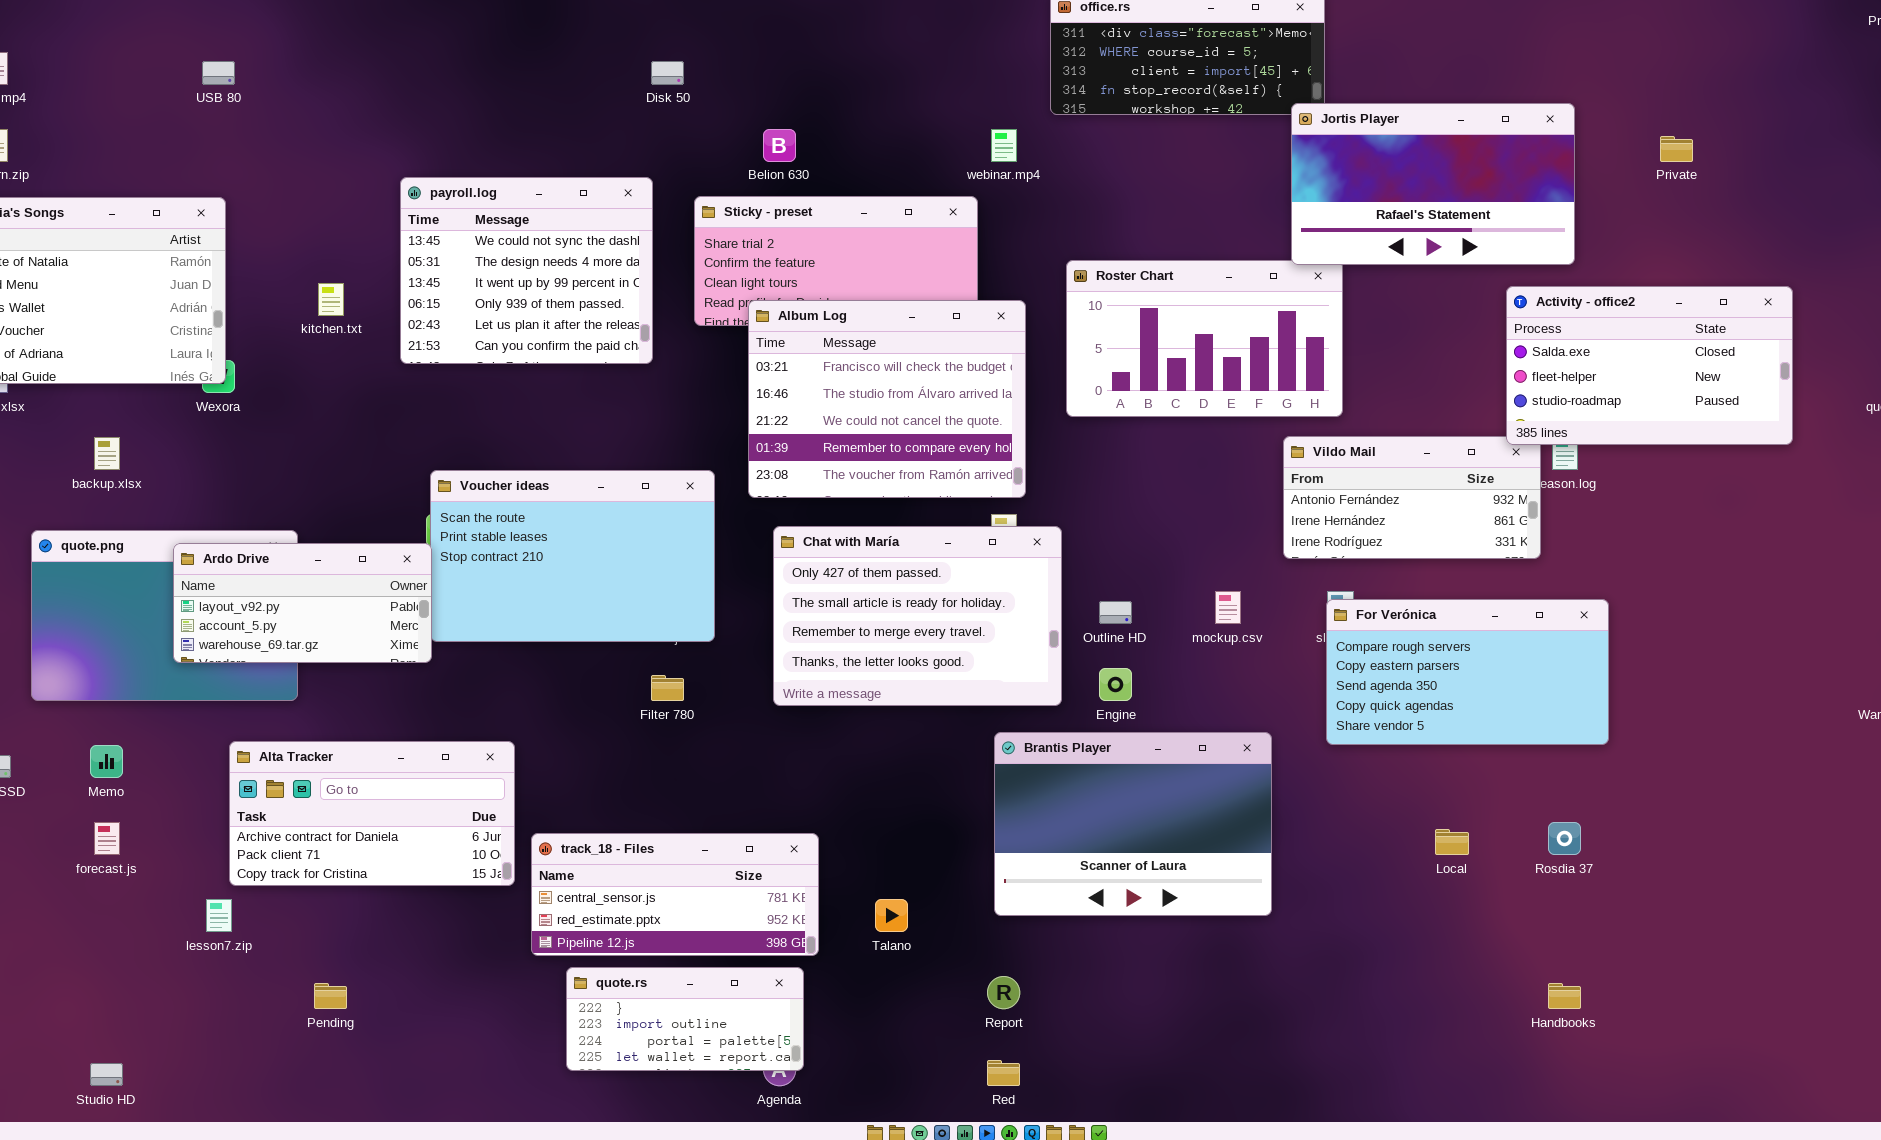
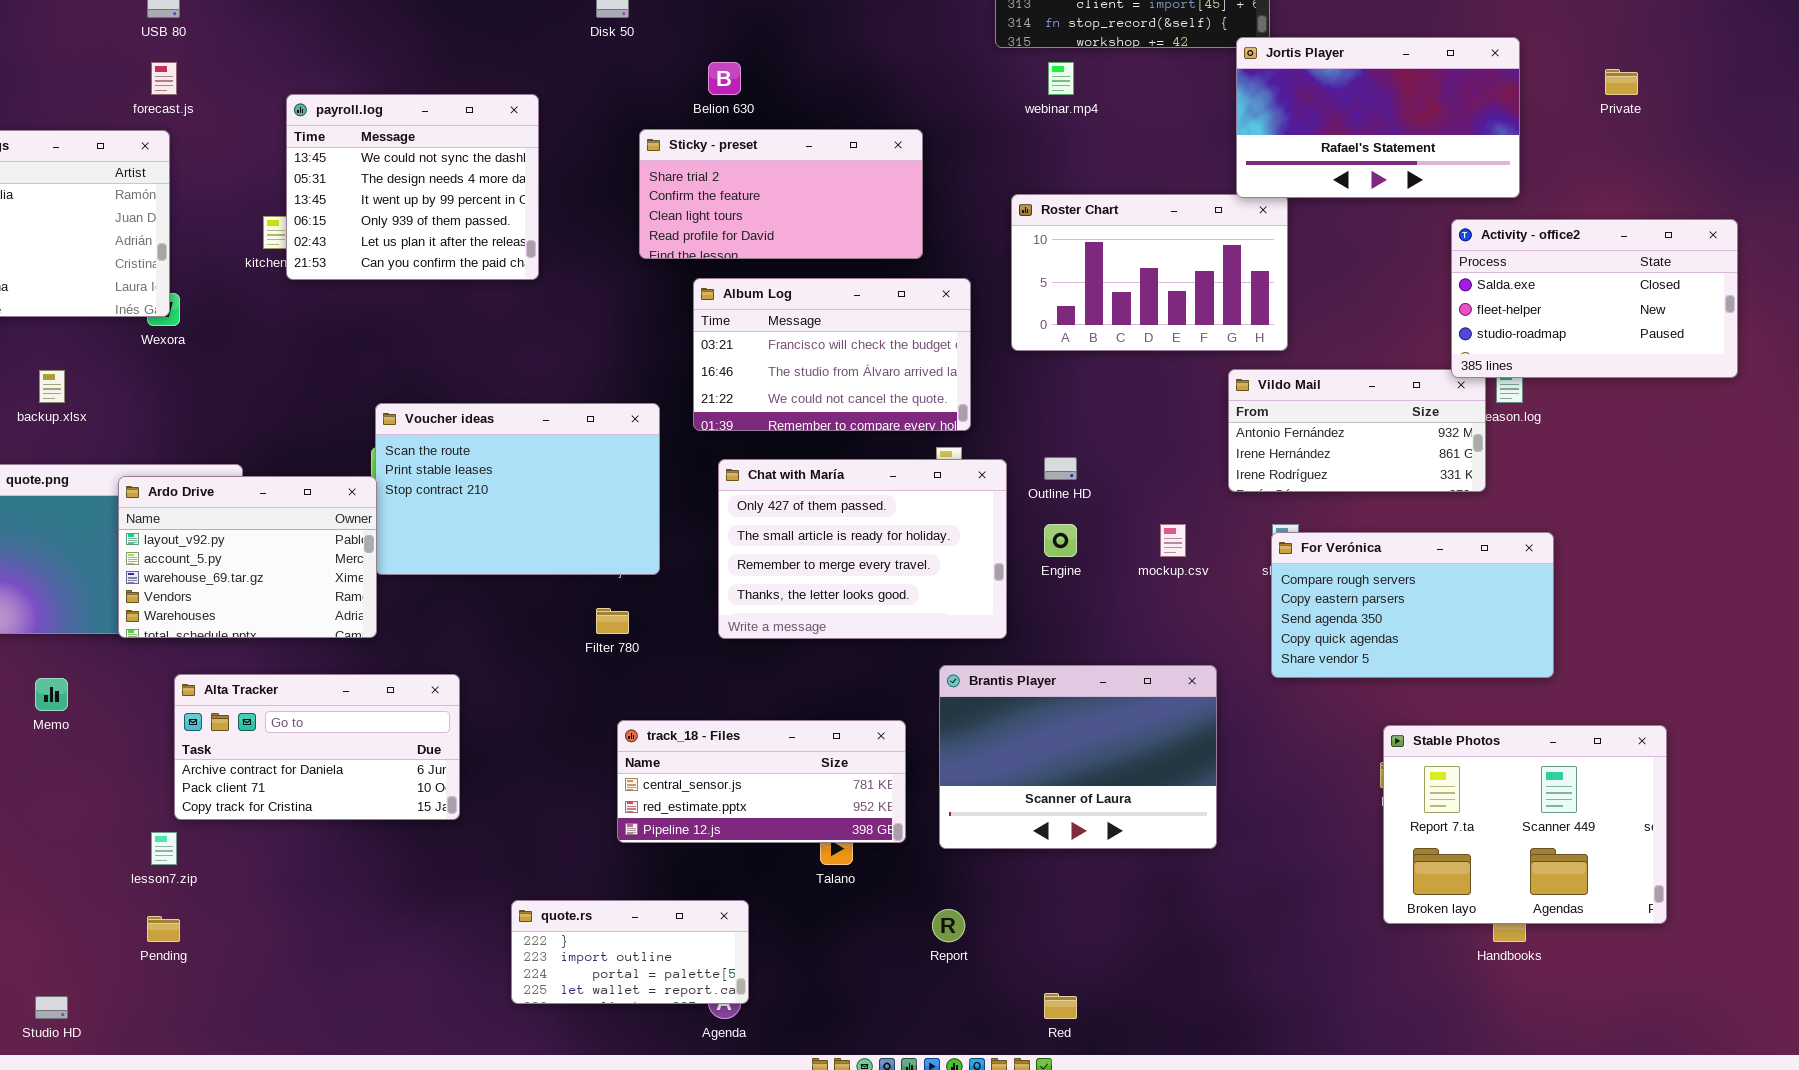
webinar.mp4: [991,129,1017,162] -> [1048,62,1074,95], moved
payroll.log: [400,177,653,364] -> [286,94,539,280], moved
Album Log: [748,300,1026,498] -> [693,278,971,431], resized
Ardo Drive: [173,543,432,663] -> [118,476,377,638], resized
Outline HD: [1099,601,1132,624] -> [1044,457,1077,480], moved
Engine: [1099,668,1132,701] -> [1044,524,1077,557], moved
Stable Photos: none -> [1383,725,1667,924], opened
forecast.js: [94,822,120,855] -> [151,62,177,95], moved
track_18 - Files: [531,833,819,956] -> [617,720,906,843], moved
Pending: [314,983,347,1009] -> [147,916,180,942], moved
Red: [987,1060,1020,1086] -> [1044,993,1077,1019], moved

